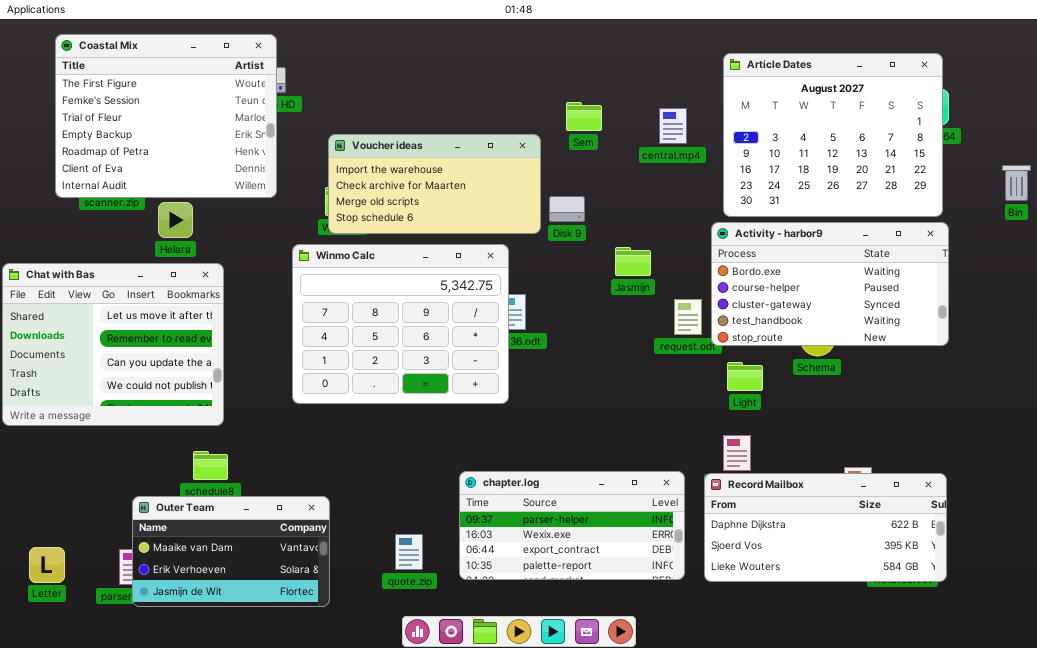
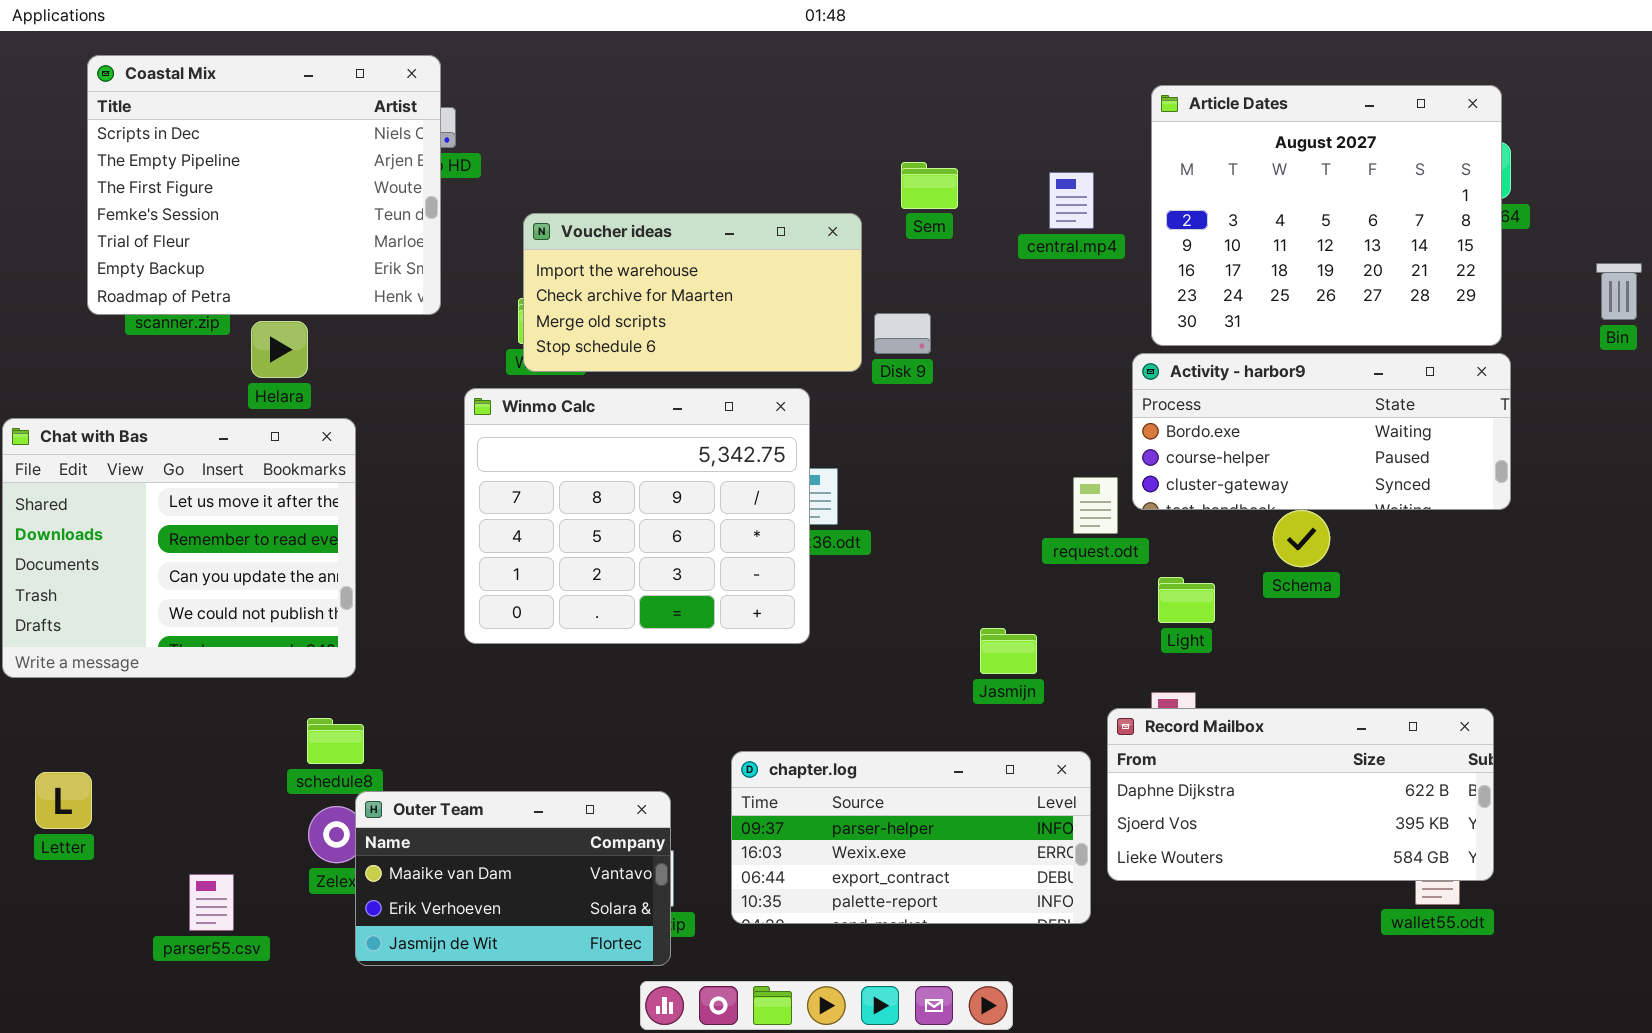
Coastal Mix: [55,34,277,198] -> [87,55,441,315], scrolled up 2 rows
Activity - harbor9: [711,222,949,346] -> [1132,353,1511,510], resized
Jasmijn: [615,247,651,276] -> [980,628,1037,674], moved
Record Mailbox: [704,473,947,582] -> [1107,708,1494,881], moved
Outer Team: [132,496,330,607] -> [355,791,671,966], moved
Letter: [29,547,65,583] -> [35,772,92,829], moved

